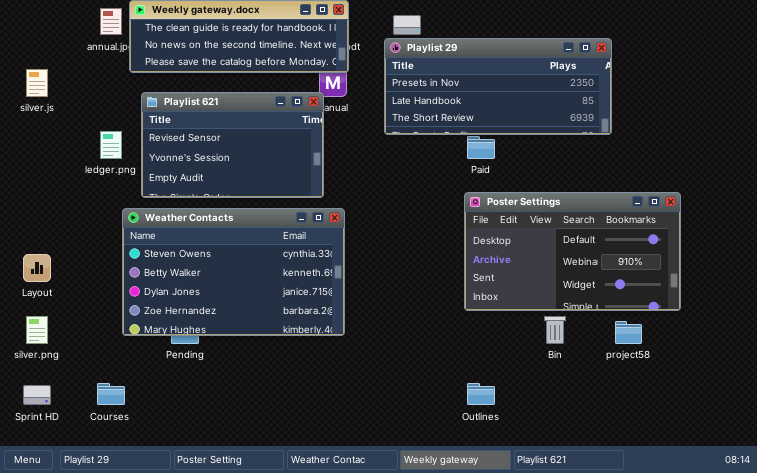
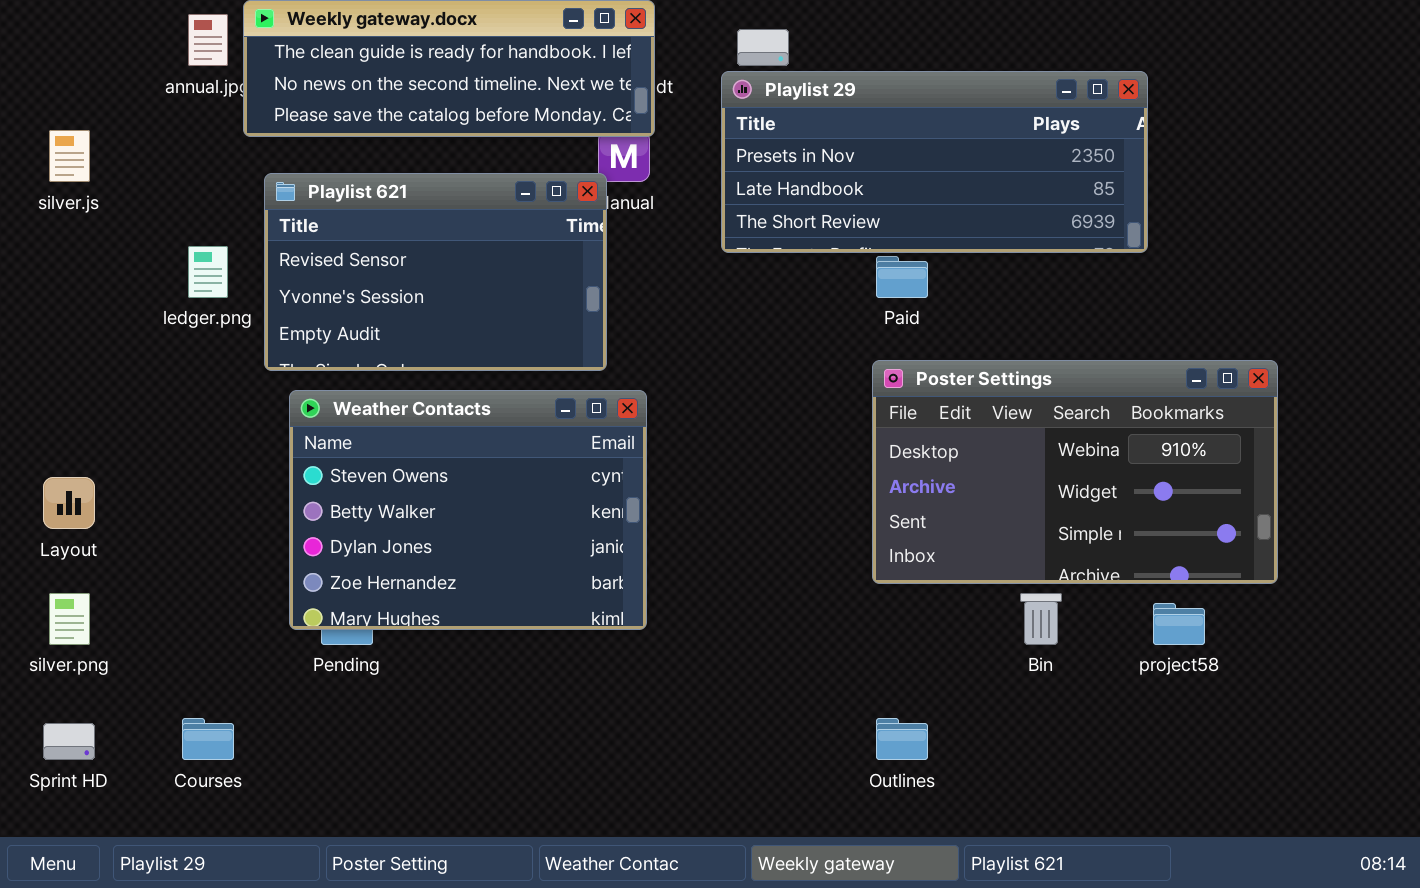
Poster Settings: [464,192,681,311] -> [872,360,1278,584], scrolled down 1 row
Weather Contacts: [122,208,345,336] -> [289,390,647,630], resized

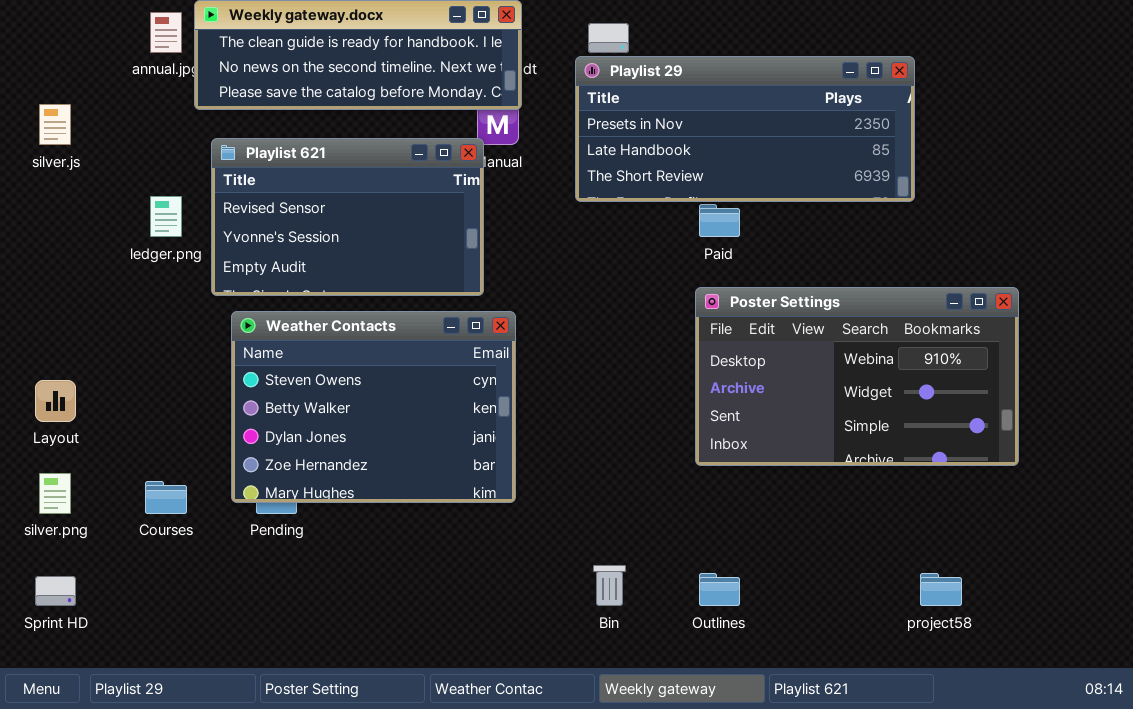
Bin: [1020,593,1062,645] -> [593,565,626,606], moved
project58: [1153,603,1205,645] -> [920,573,962,606], moved
Courses: [182,718,234,760] -> [145,481,187,514], moved

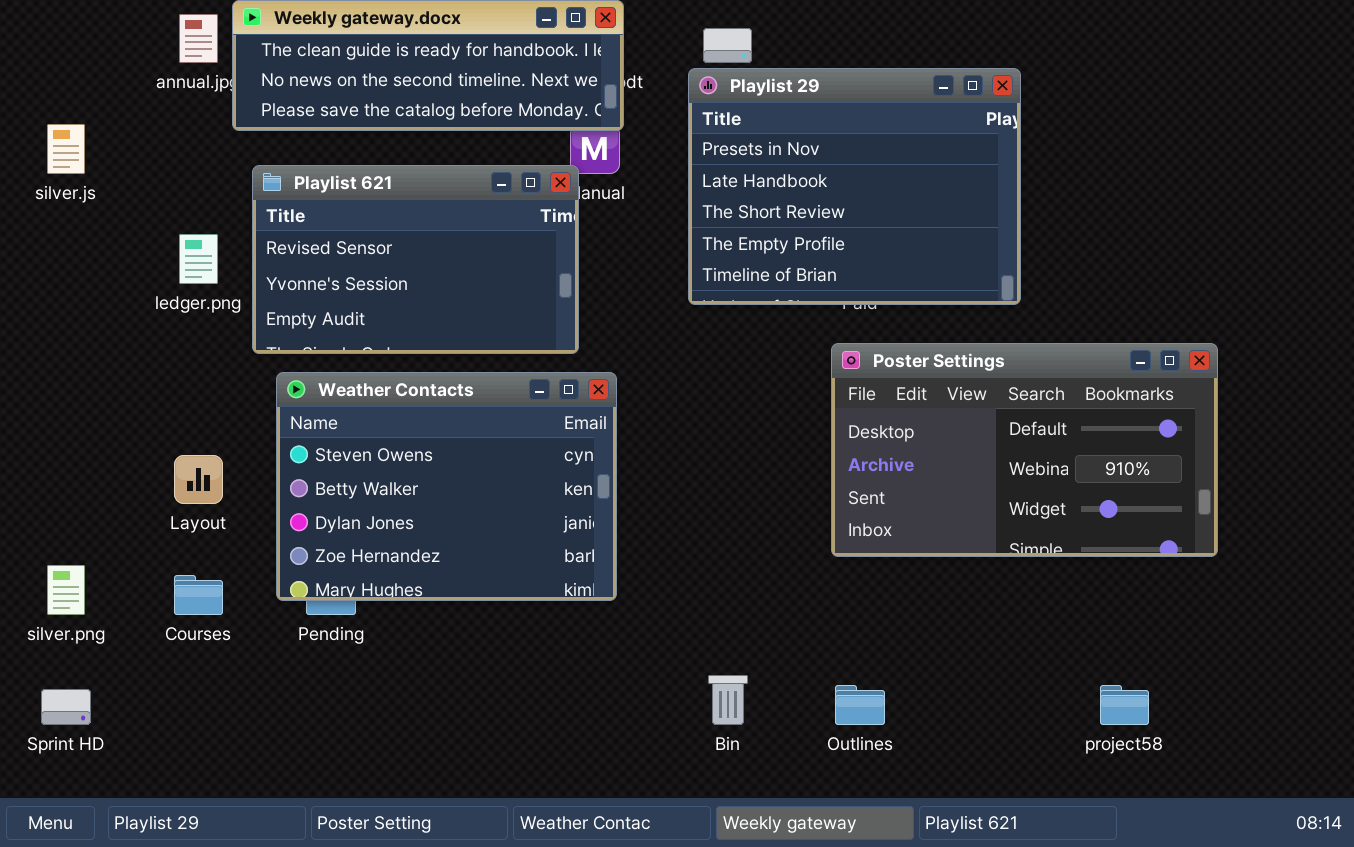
Playlist 29: [575,56,915,202] -> [688,68,1021,305], resized
Poster Settings: [695,287,1019,466] -> [831,343,1218,557], scrolled up 1 row
Layout: [35,380,76,422] -> [174,455,223,504], moved

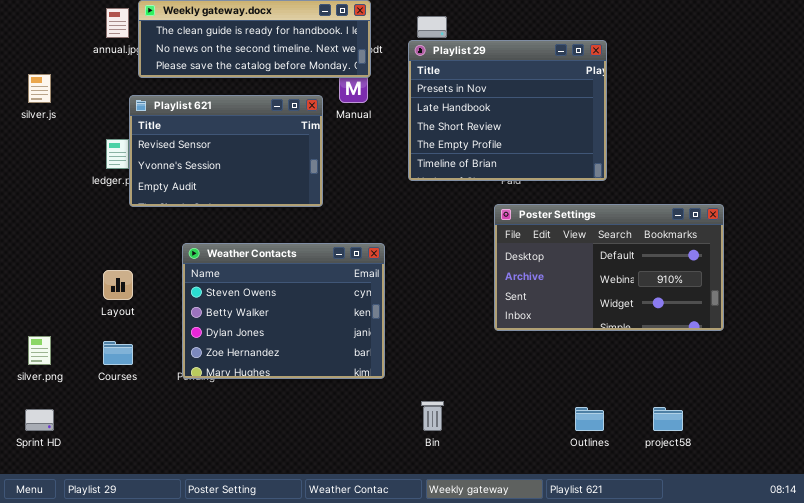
Playlist 621: [252,165,579,354] -> [129,95,323,207], moved
Weather Contacts: [276,372,617,601] -> [182,243,385,379], moved
Outlines: [835,685,885,725] -> [575,407,604,431], moved

